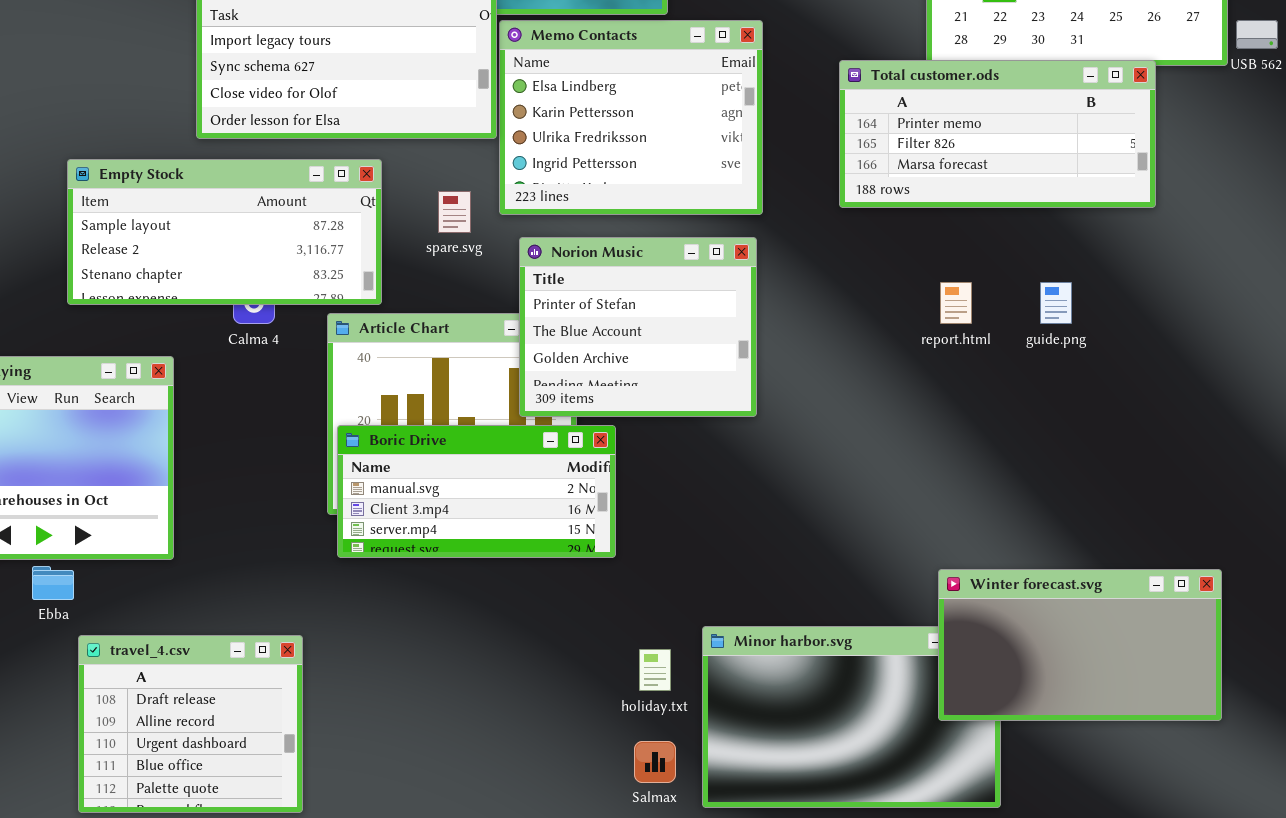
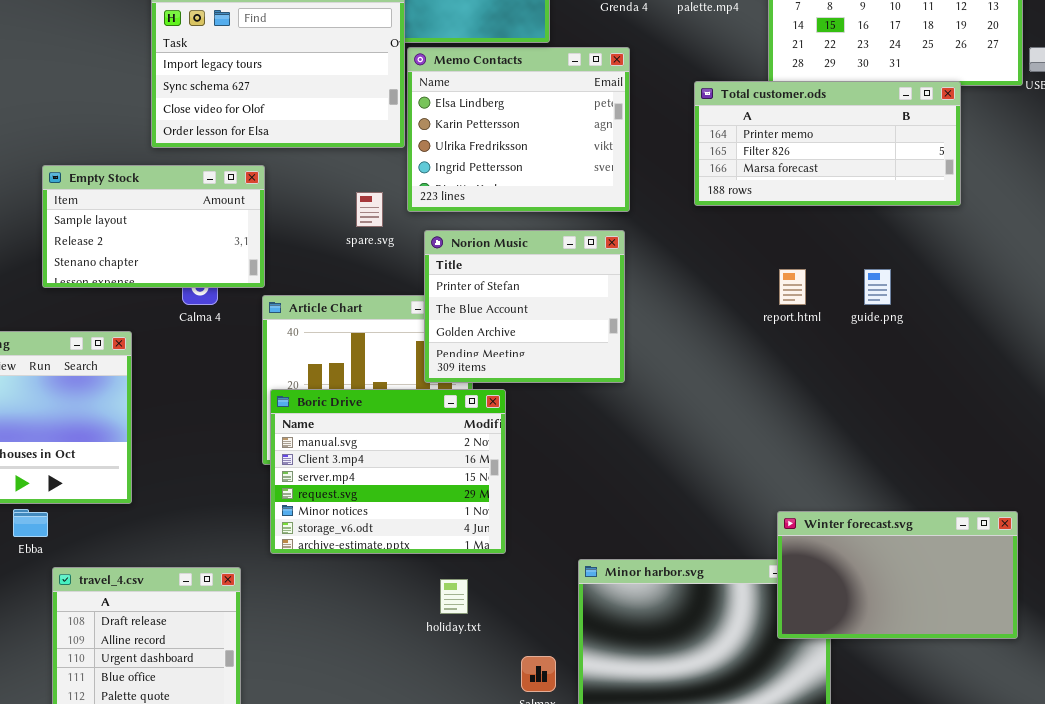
Empty Stock: [67,159,382,305] -> [42,165,265,288], resized
Boric Drive: [337,425,616,558] -> [270,389,506,554], resized
holiday.txt: [639,649,671,691] -> [440,579,468,614], moved

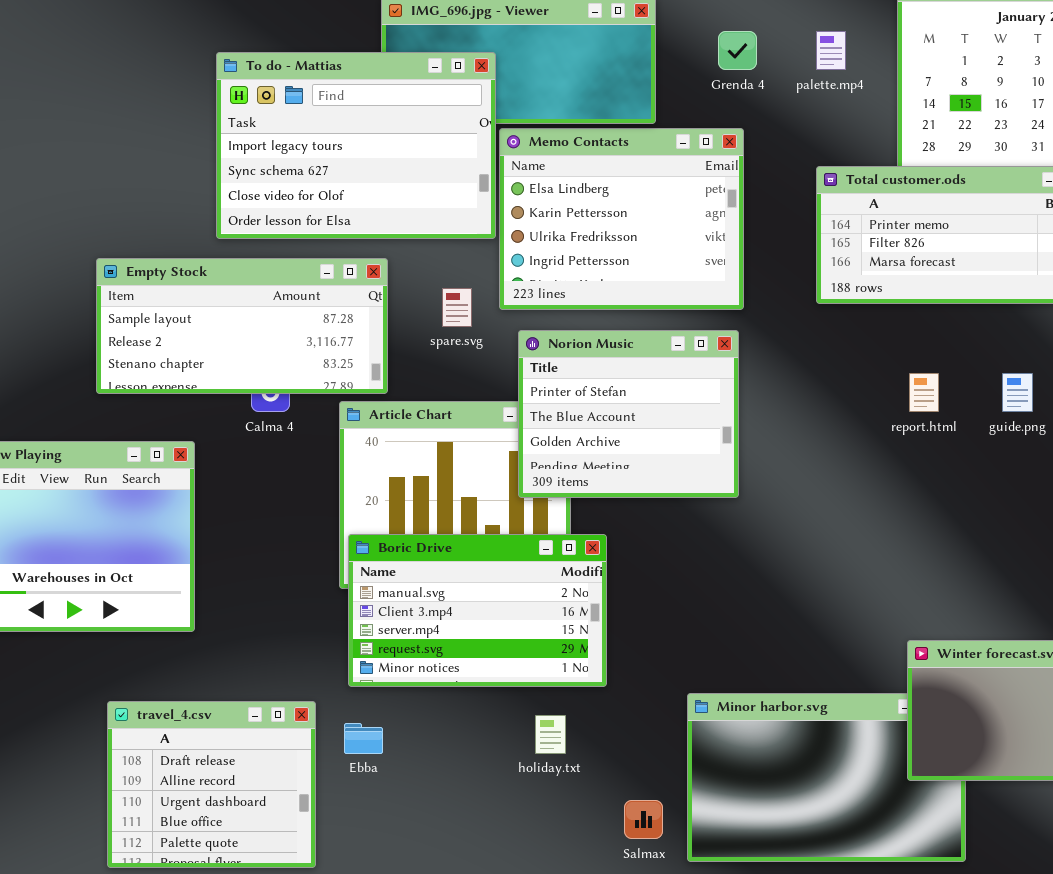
Empty Stock: [42,165,265,288] -> [96,258,388,394], resized
Boric Drive: [270,389,506,554] -> [348,534,607,687], resized
Ebba: [13,509,48,537] -> [344,723,383,754], moved

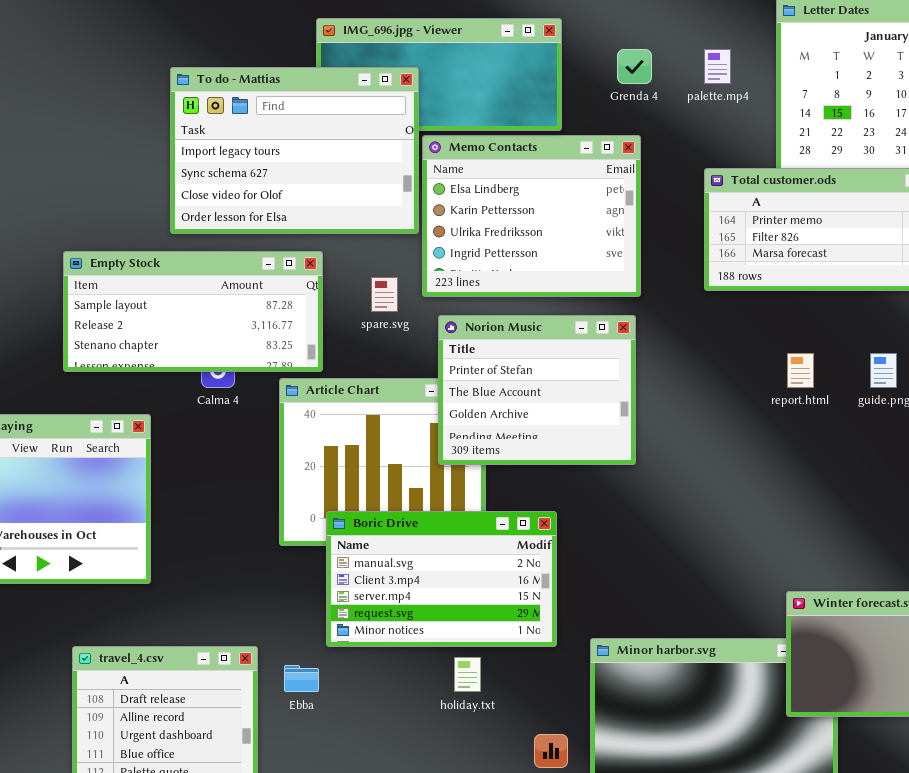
Boric Drive: [348,534,607,687] -> [326,511,557,647], moved

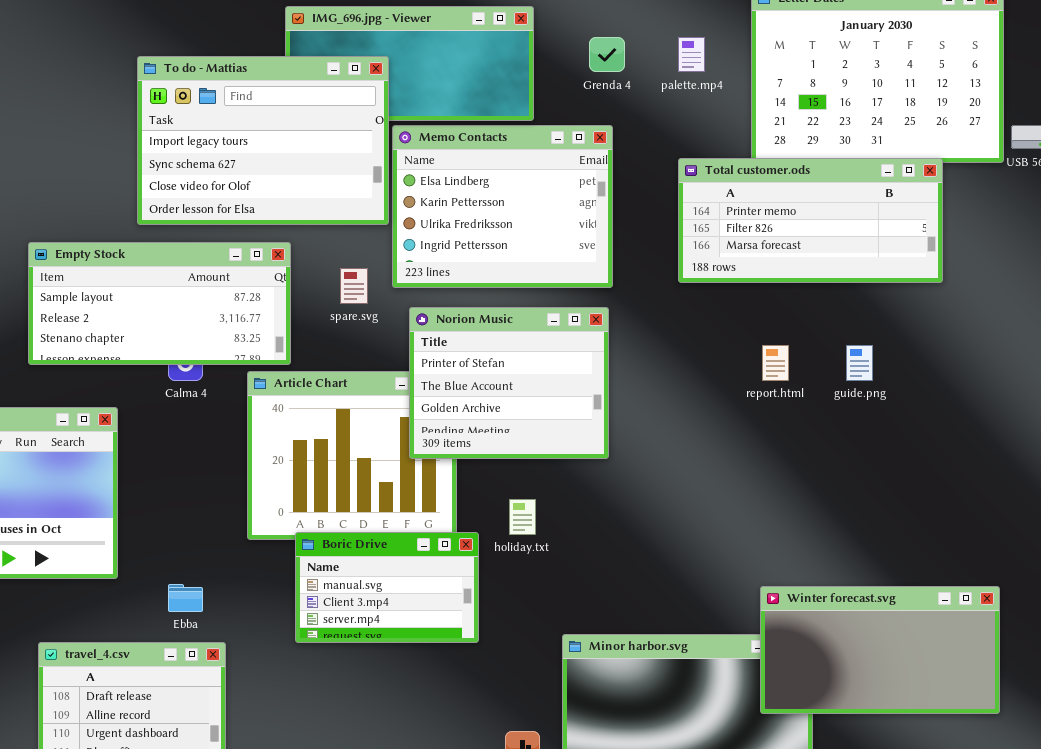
Boric Drive: [326,511,557,647] -> [295,532,479,643], resized
holiday.txt: [454,657,481,692] -> [509,499,536,535], moved
Ebba: [284,665,319,692] -> [168,584,203,612], moved

